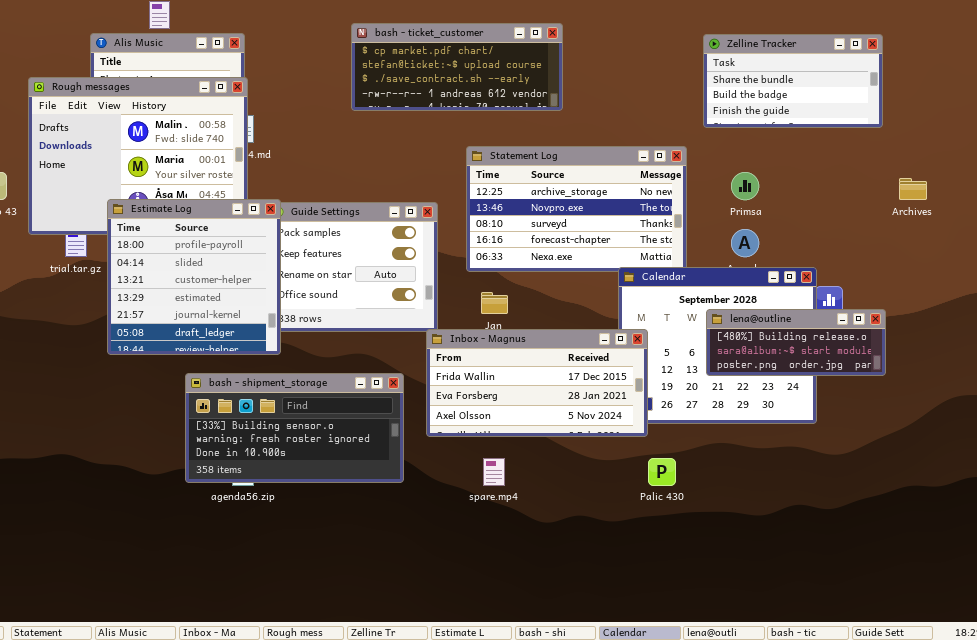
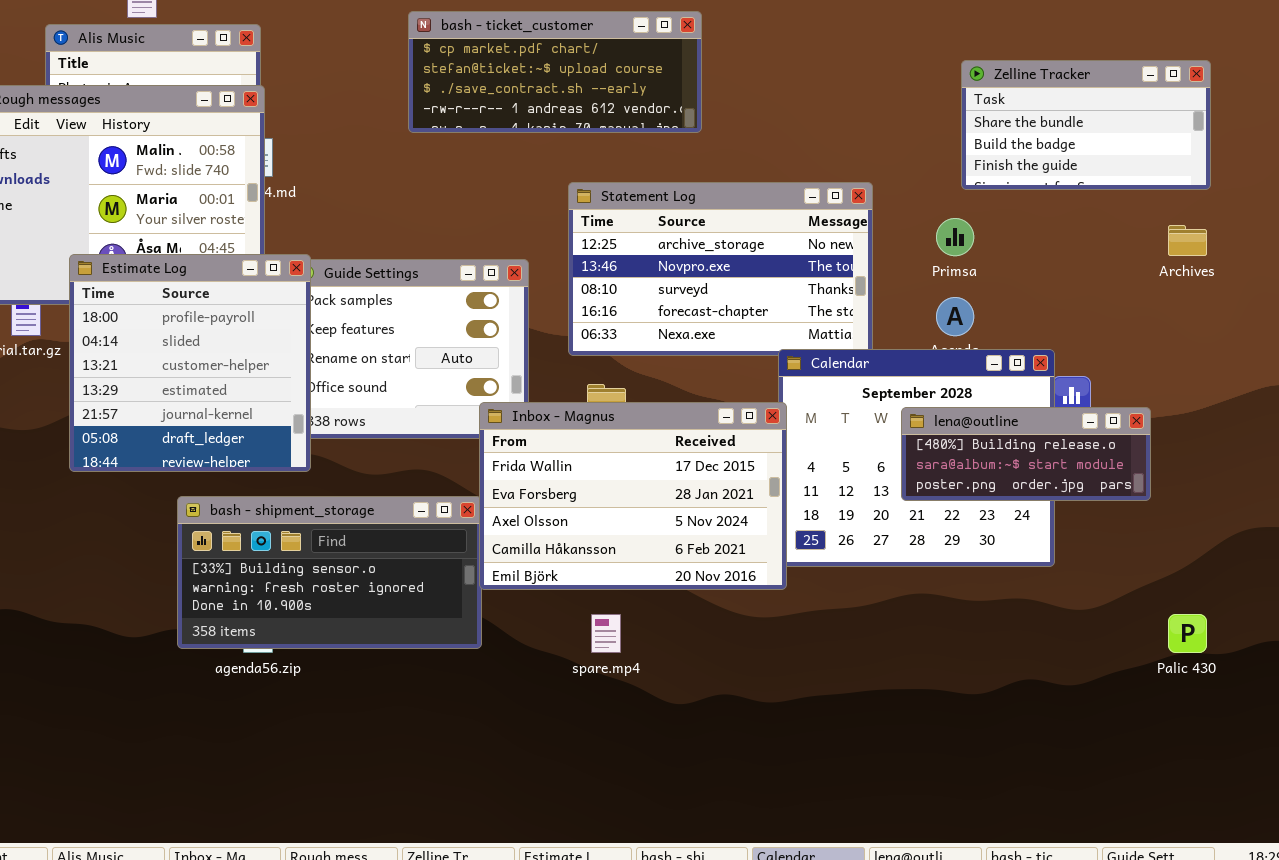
Zelline Tracker: [703,34,883,128] -> [961,60,1211,190], moved
Inbox - Magnus: [426,329,648,437] -> [479,402,787,590], moved, resized
Palic 430: [648,458,676,486] -> [1168,614,1207,653], moved

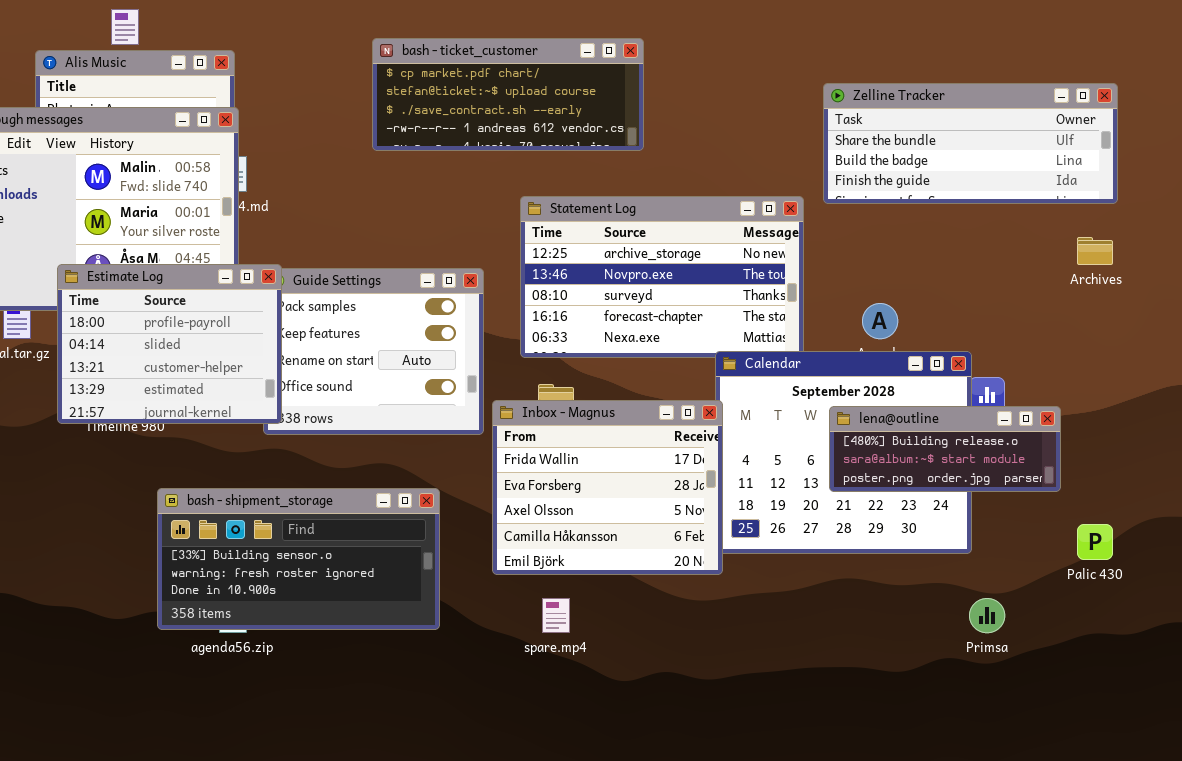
Zelline Tracker: [961,60,1211,190] -> [823,83,1118,204], resized
Primsa: [936,218,974,256] -> [969,598,1005,633], moved
Estimate Log: [69,254,311,472] -> [57,264,282,424], resized
Inbox - Magnus: [479,402,787,590] -> [492,400,723,575], resized
Palic 430: [1168,614,1207,653] -> [1077,524,1113,560], moved

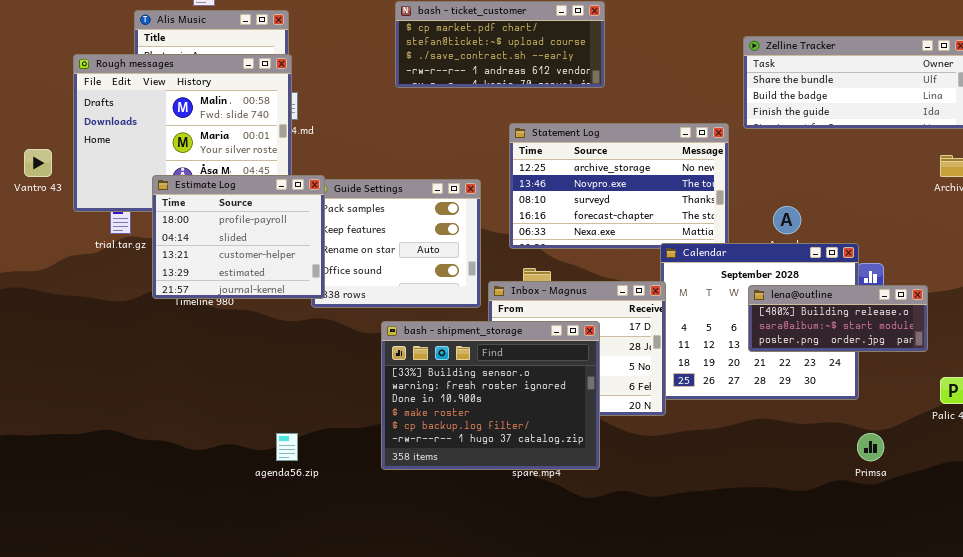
bash - shipment_storage: [157,488,440,630] -> [381,321,600,470], moved, resized

